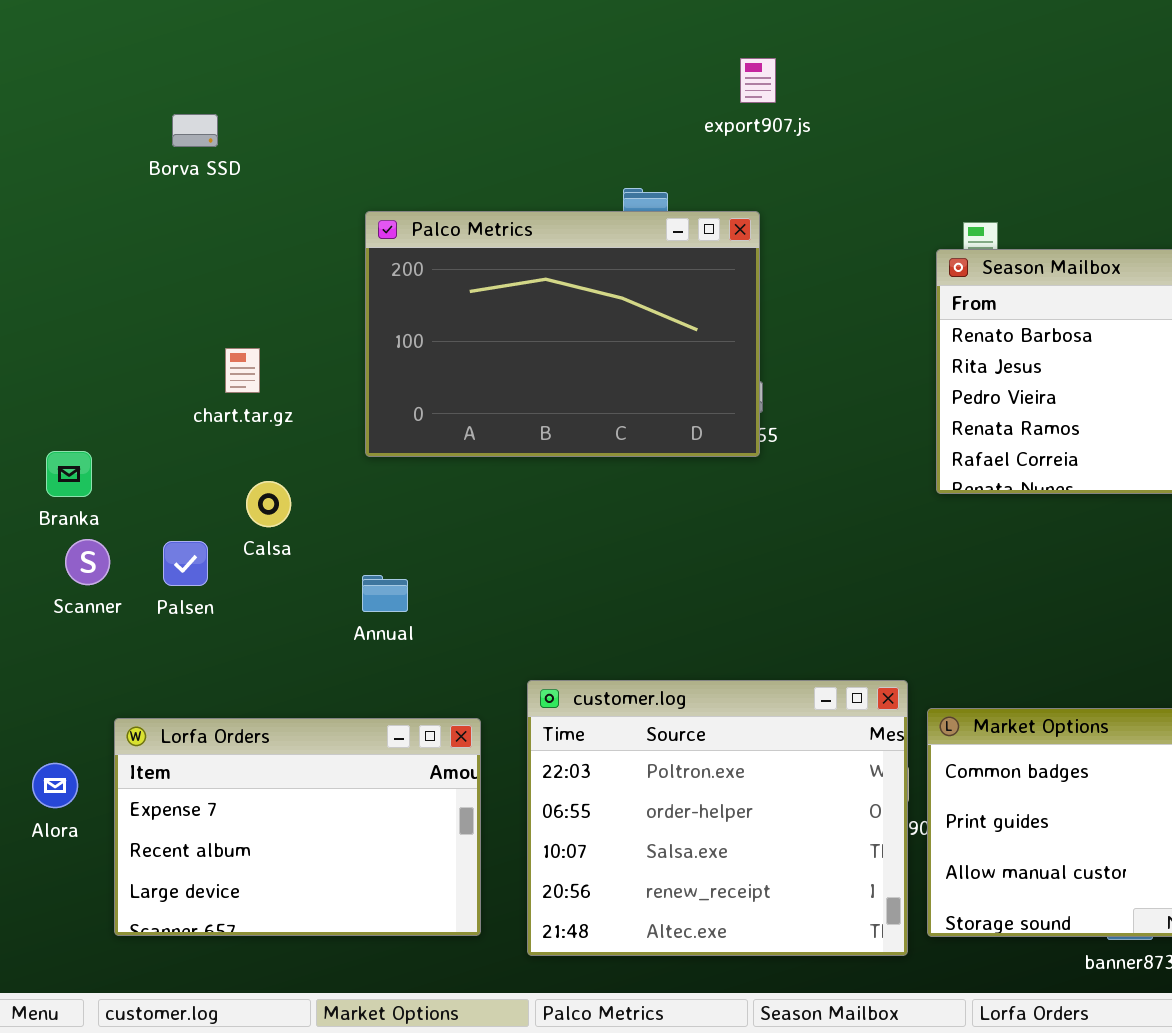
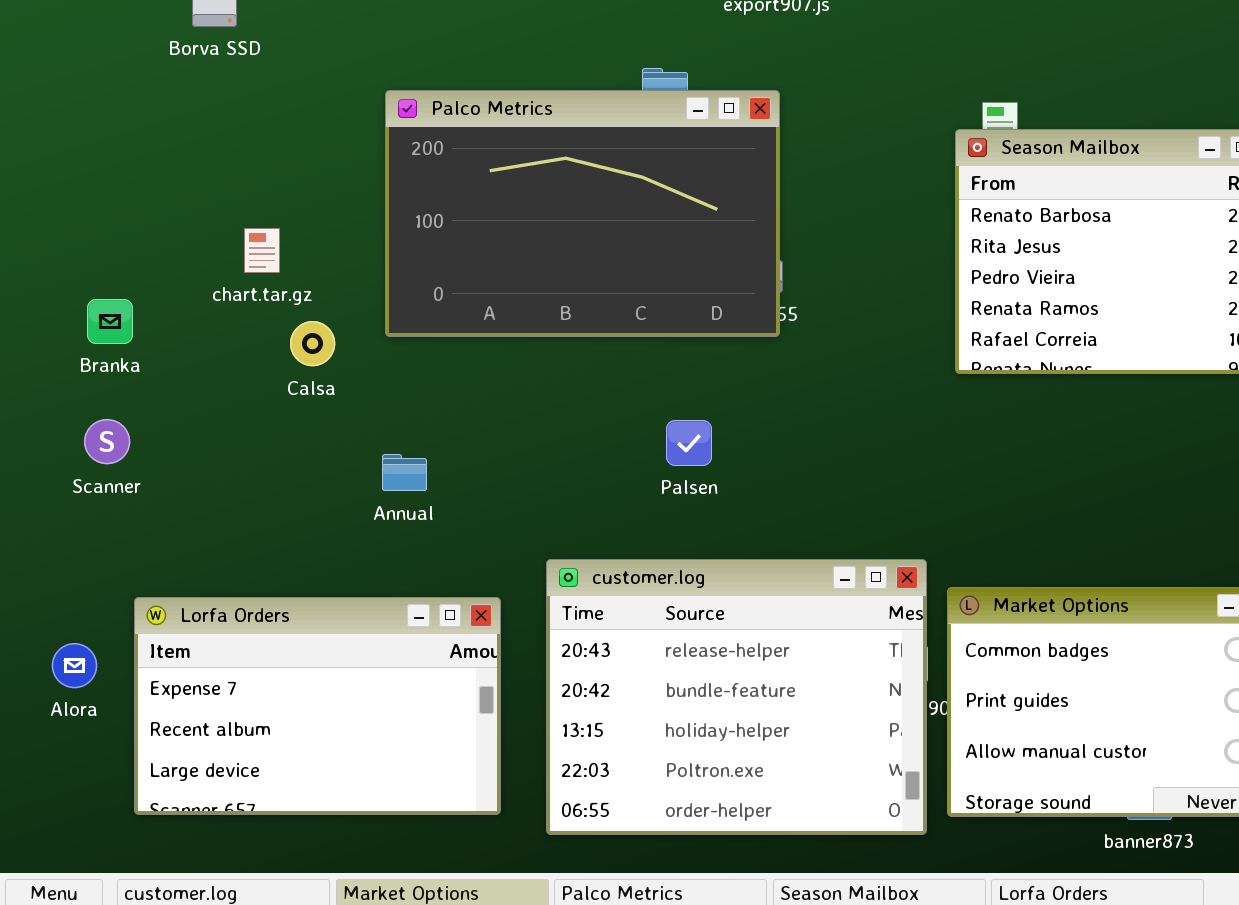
Branka: [46,451,92,497] -> [87,299,133,344], moved
Calsa: [246,481,291,527] -> [290,321,335,366], moved
Palsen: [163,541,208,586] -> [666,420,712,466], moved
customer.log: [527,680,908,956] -> [546,559,927,835], scrolled up 3 rows

